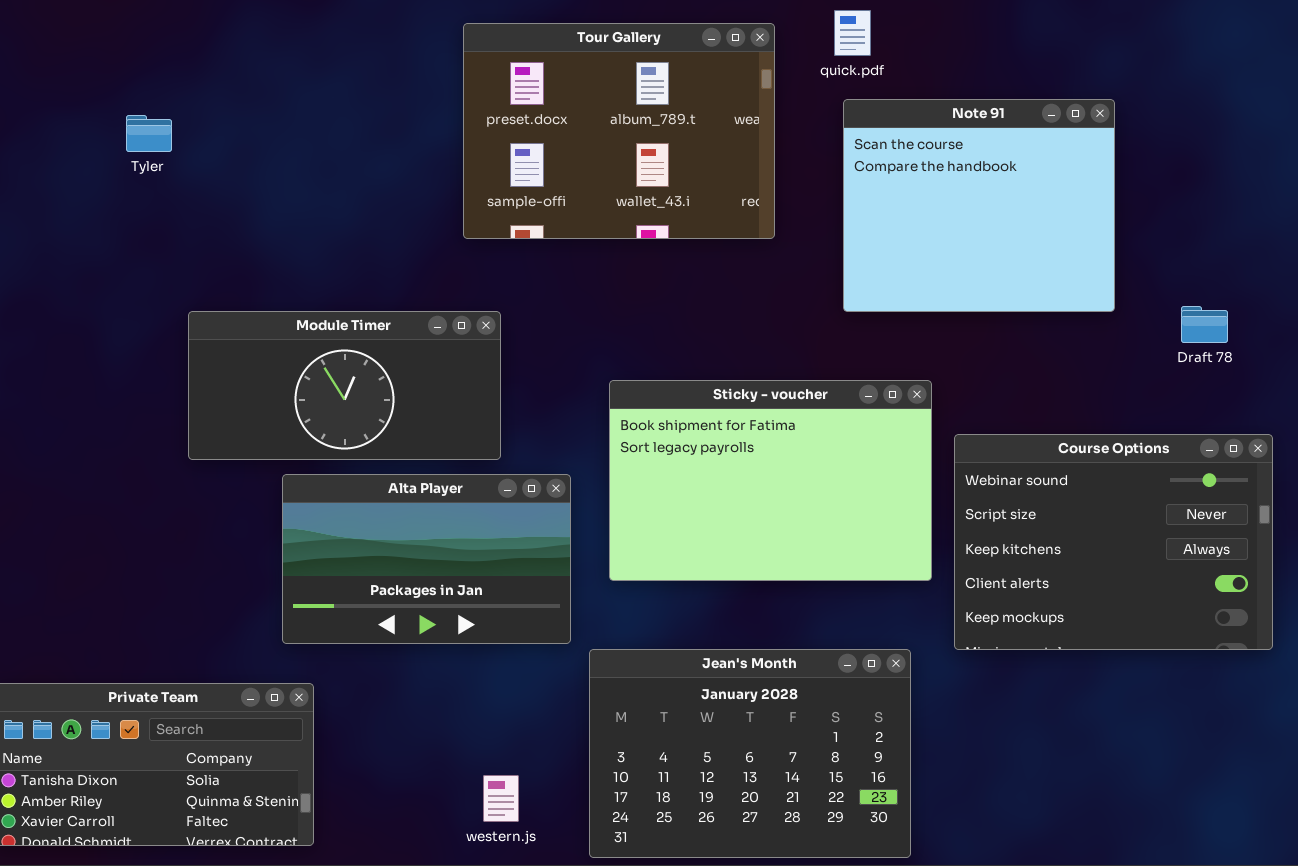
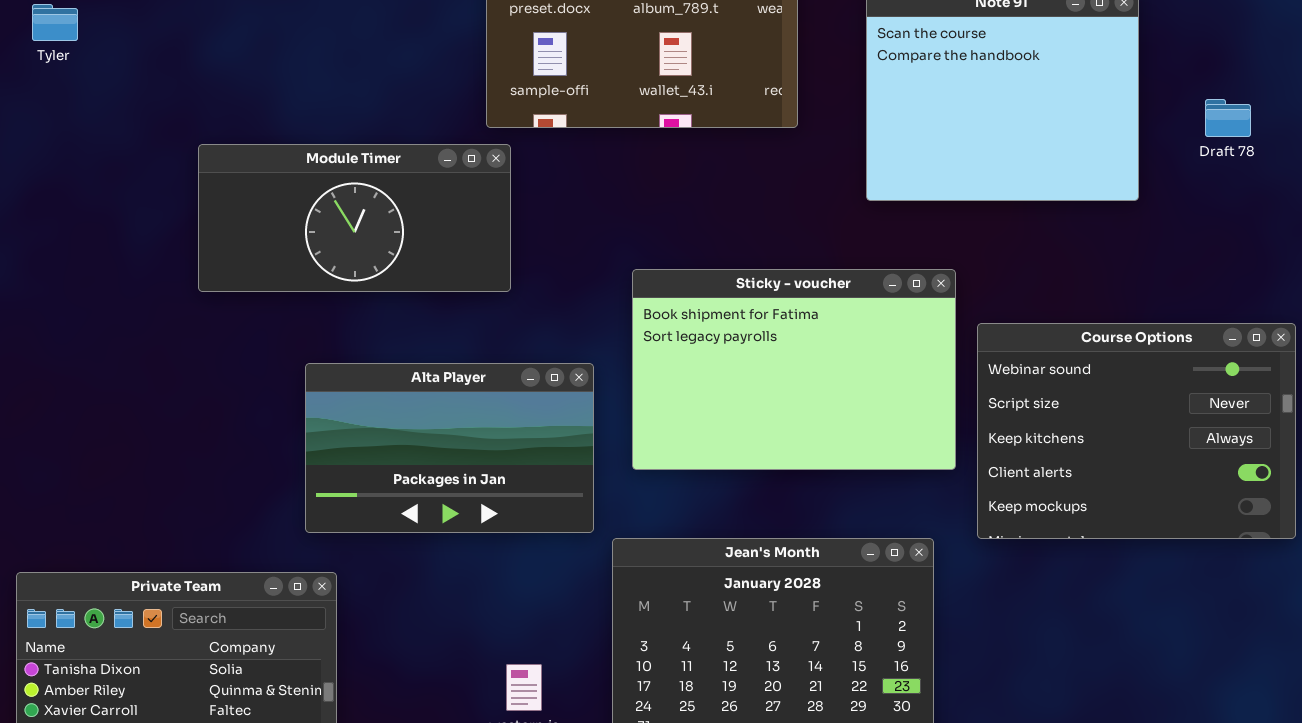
Tyler: [126,115,172,152] -> [32,4,78,41], moved
Draft 78: [1181,306,1228,343] -> [1205,99,1251,137], moved
Module Timer: [188,311,501,460] -> [198,144,511,292], moved

